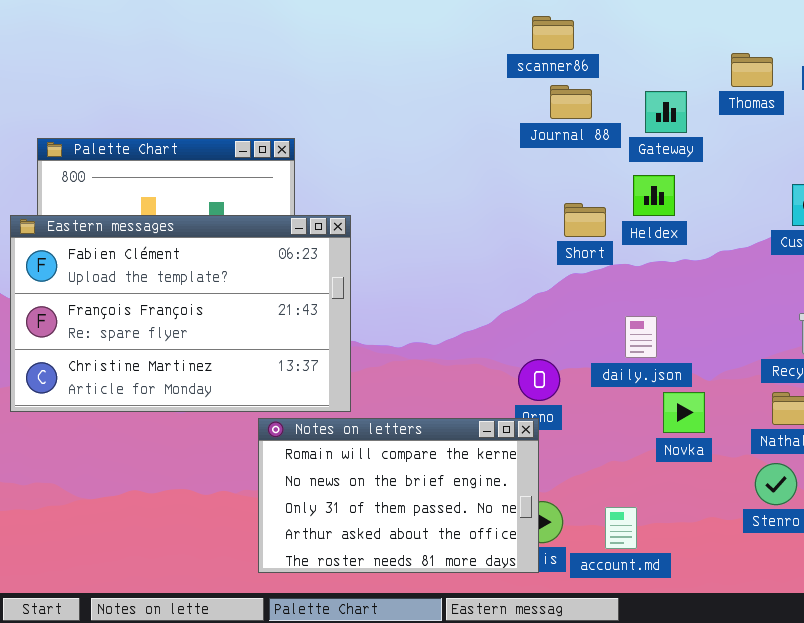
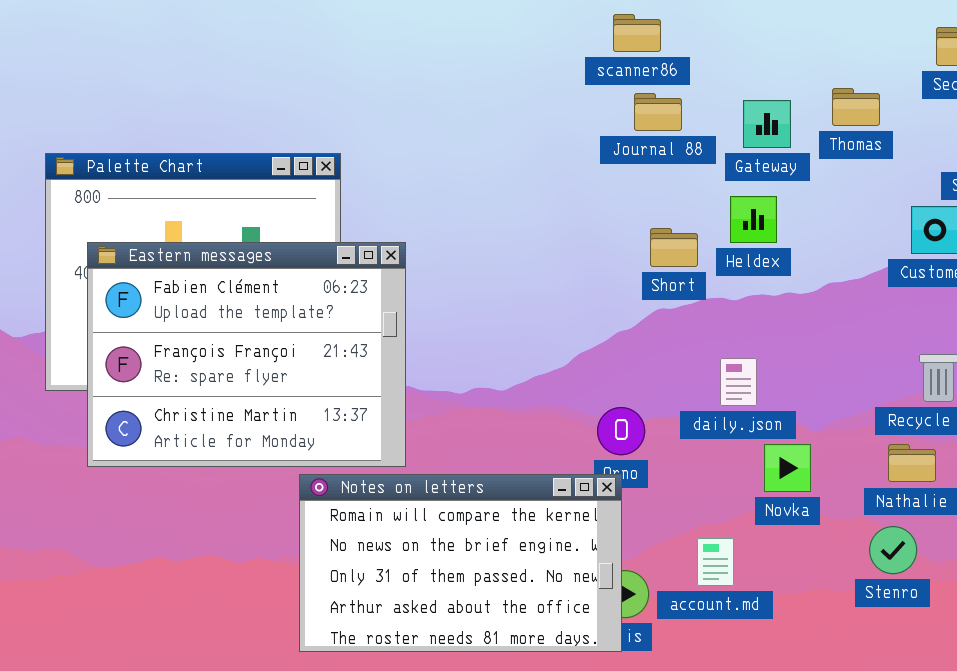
Thomas: [731,53,773,87] -> [832,88,880,126], moved
Eastern messages: [10,215,351,412] -> [87,242,406,467], resized
account.md: [605,507,637,549] -> [697,538,734,586], moved

